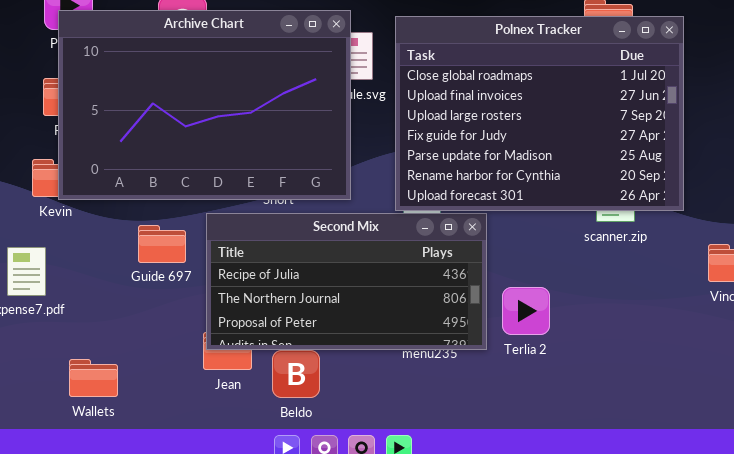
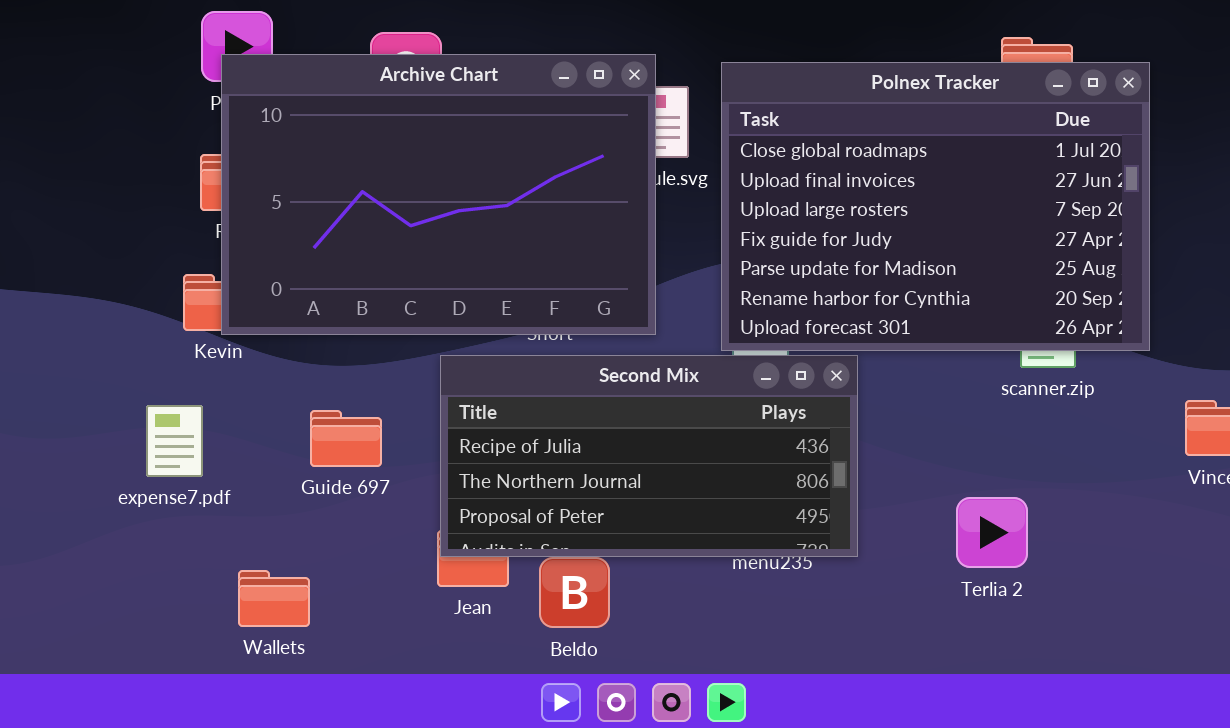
Guide 697: [138,225,186,263] -> [310,410,382,467], moved
Terlia 2: [502,287,550,335] -> [956,497,1028,568], moved

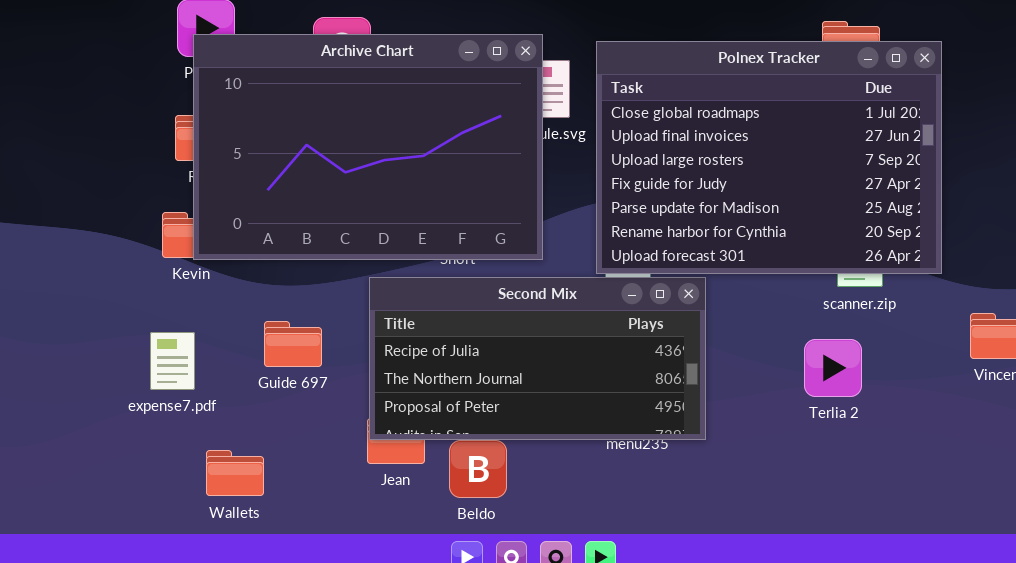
expense7.pdf: [146,405,203,477] -> [150,332,195,390], moved
Terlia 2: [956,497,1028,568] -> [804,339,862,397], moved

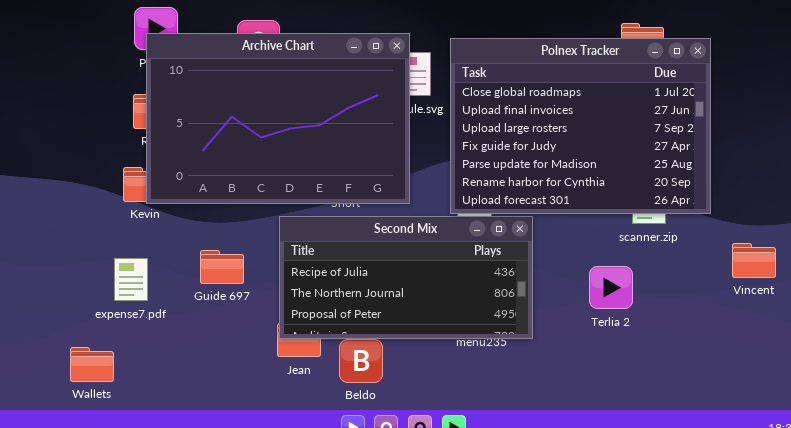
Terlia 2: [804,339,862,397] -> [589,266,633,309], moved
Wallets: [206,450,264,496] -> [70,347,114,382], moved

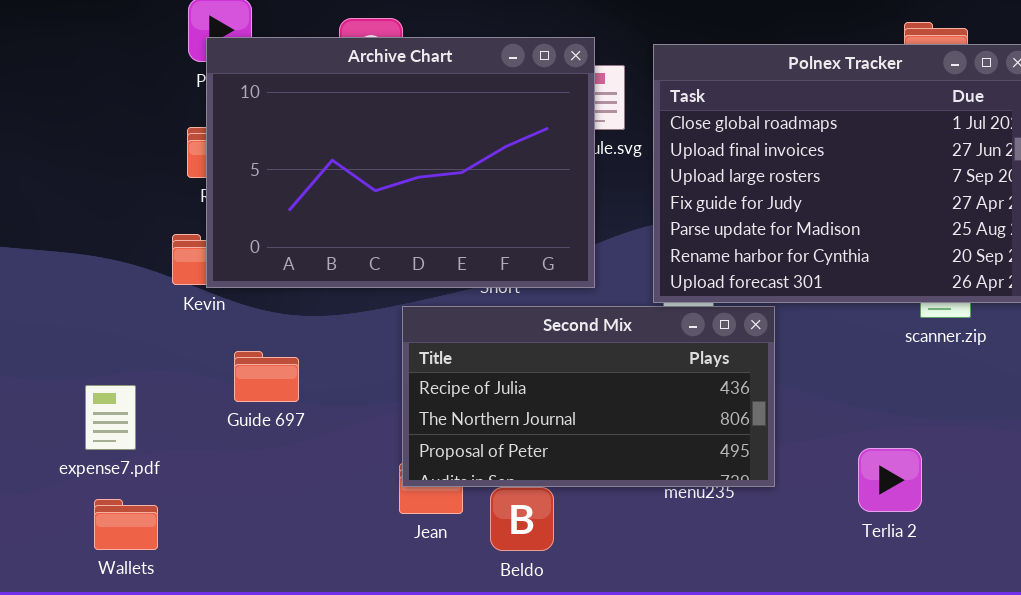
Guide 697: [200,250,244,284] -> [234,351,299,402], moved
expense7.pdf: [114,258,148,301] -> [85,385,136,450], moved
Terlia 2: [589,266,633,309] -> [858,448,922,512], moved

